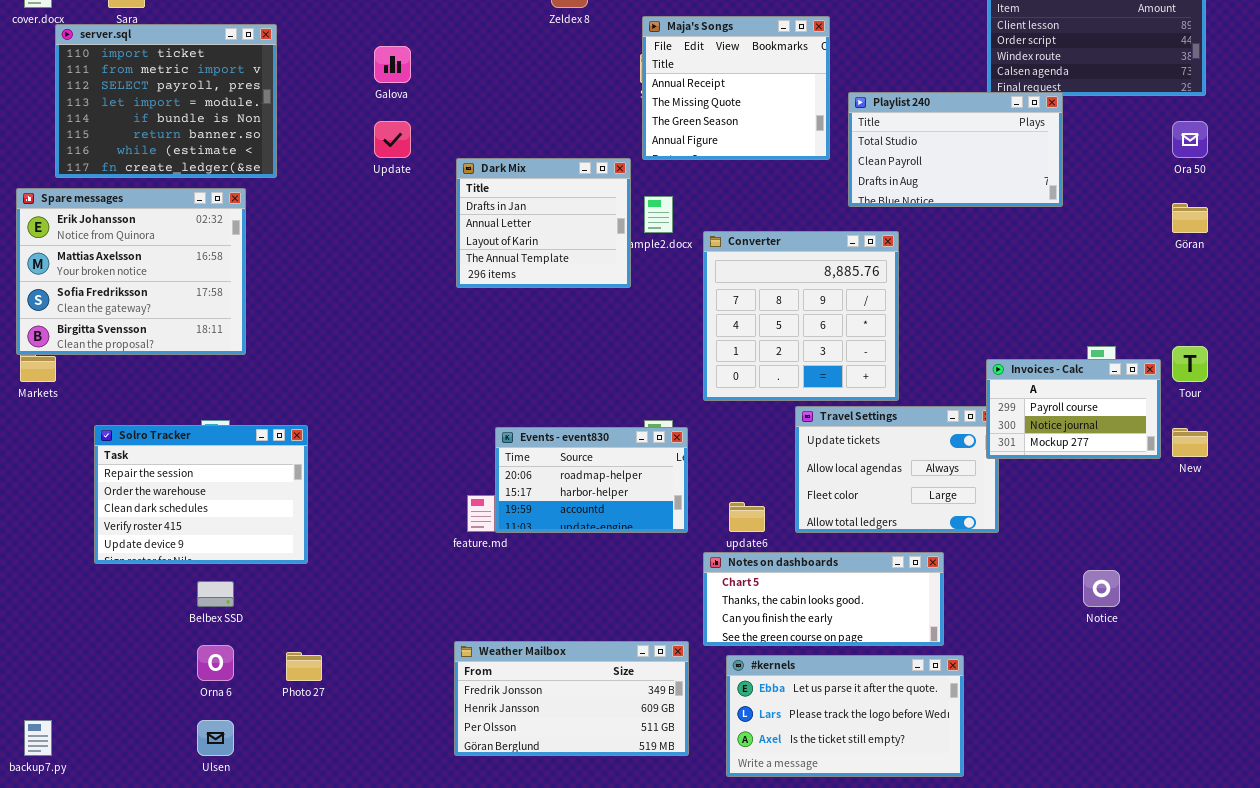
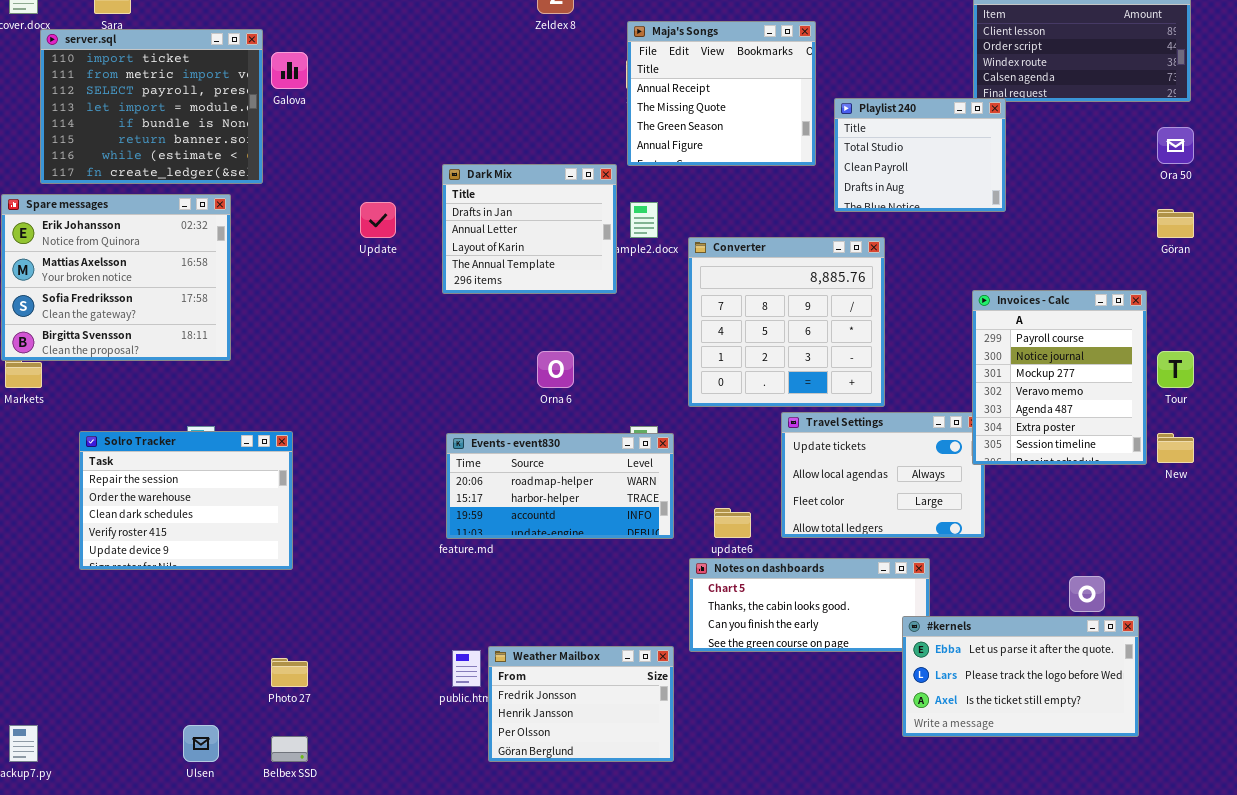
Galova: [374,46,411,83] -> [271,52,308,89], moved
Playlist 240: [848,92,1063,207] -> [834,98,1006,212], resized
Update: [374,121,411,158] -> [360,202,396,238], moved
Invoices - Calc: [986,359,1161,459] -> [972,290,1147,465], resized
Events - event830: [495,427,688,533] -> [446,433,674,539], resized
Belbex SSD: [197,581,234,607] -> [271,736,308,762], moved
Weather Mailbox: [454,641,689,756] -> [488,646,674,762], resized
Orna 6: [197,645,234,681] -> [537,351,574,388], moved
#kernels: [726,655,964,777] -> [902,616,1139,737], moved

